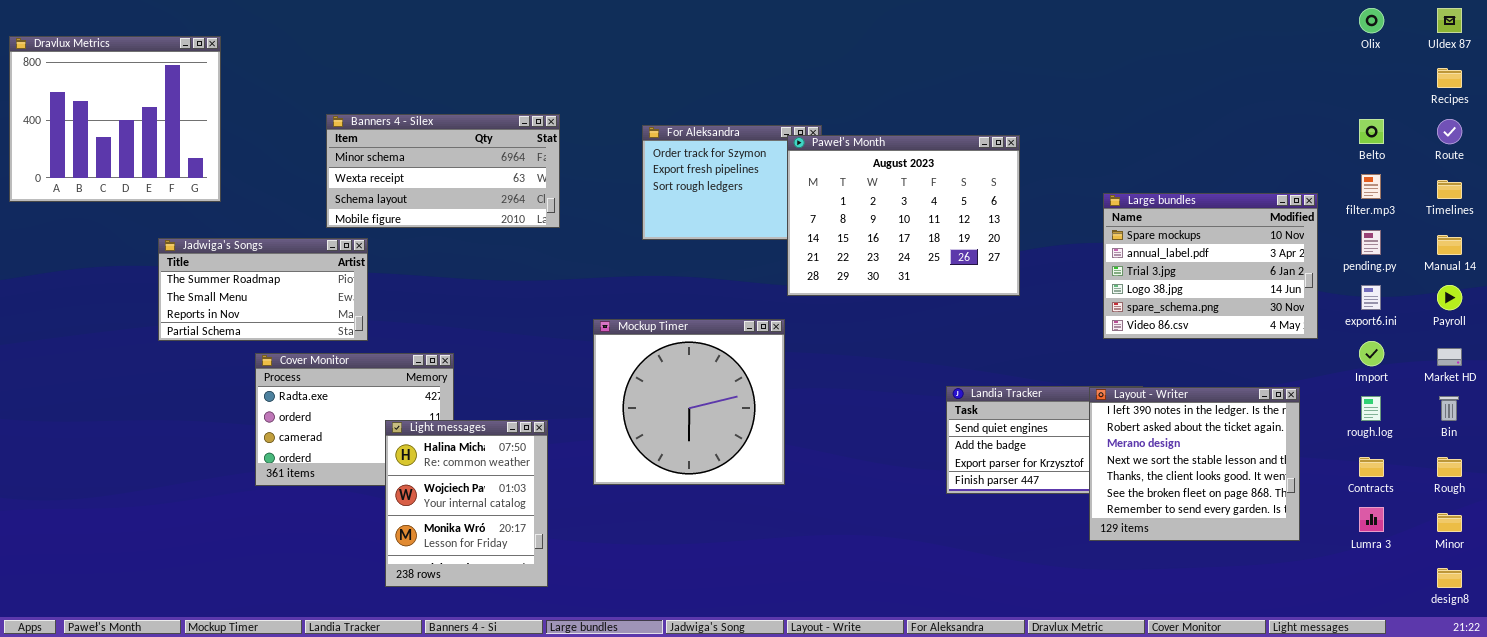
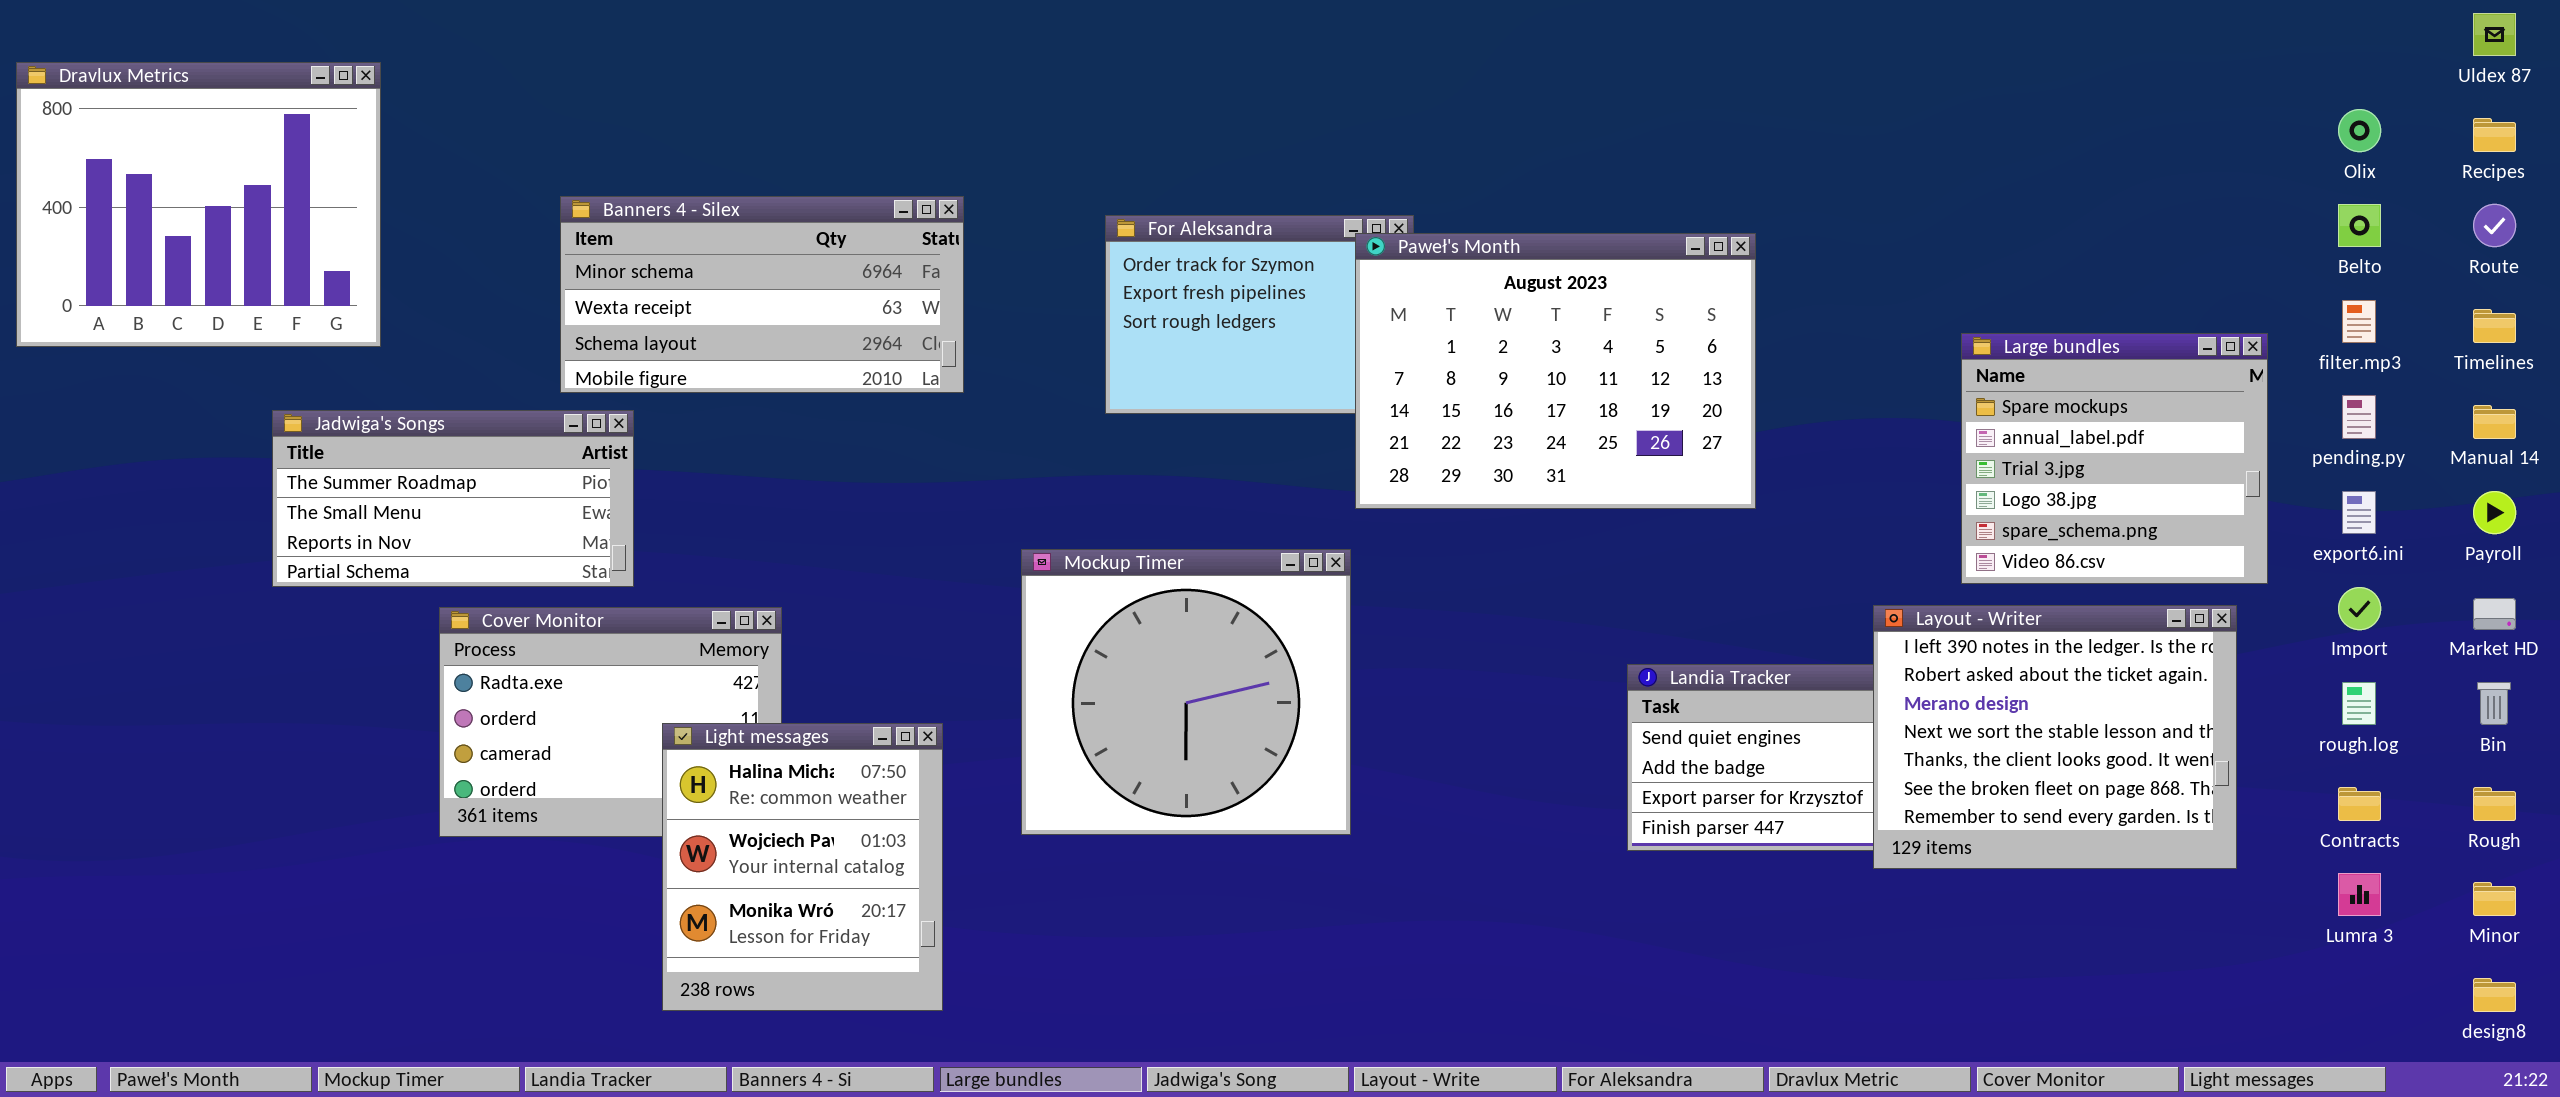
Olix: [1359,8,1384,33] -> [2338,109,2381,152], moved
Large bundles: [1103,193,1318,339] -> [1961,333,2268,584], resized
Layout - Writer: [1089,387,1300,541] -> [1873,605,2237,869], moved

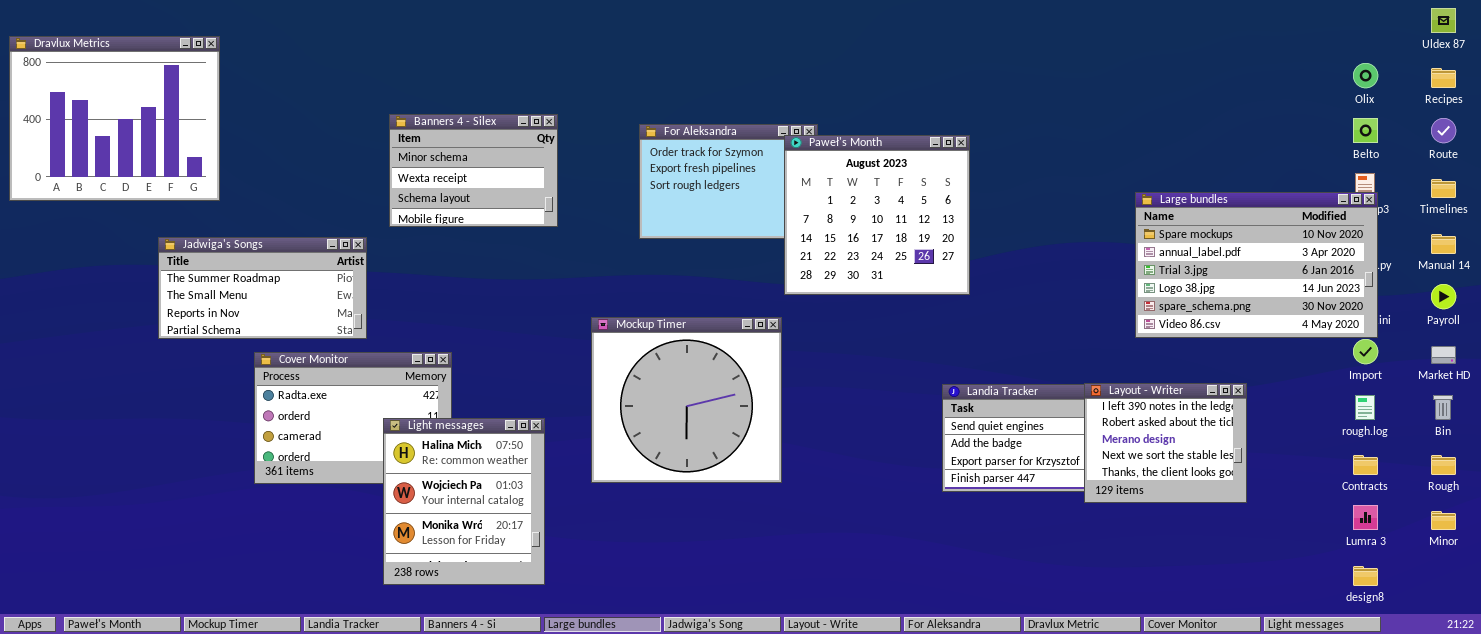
Banners 4 - Silex: [560,196,964,393] -> [389,114,558,227], resized
Paweł's Month: [1355,233,1756,509] -> [784,135,970,295], resized
Large bundles: [1961,333,2268,584] -> [1135,192,1378,338], resized
Layout - Writer: [1873,605,2237,869] -> [1084,383,1247,503], resized
design8: [2473,978,2516,1012] -> [1353,566,1378,586], moved

